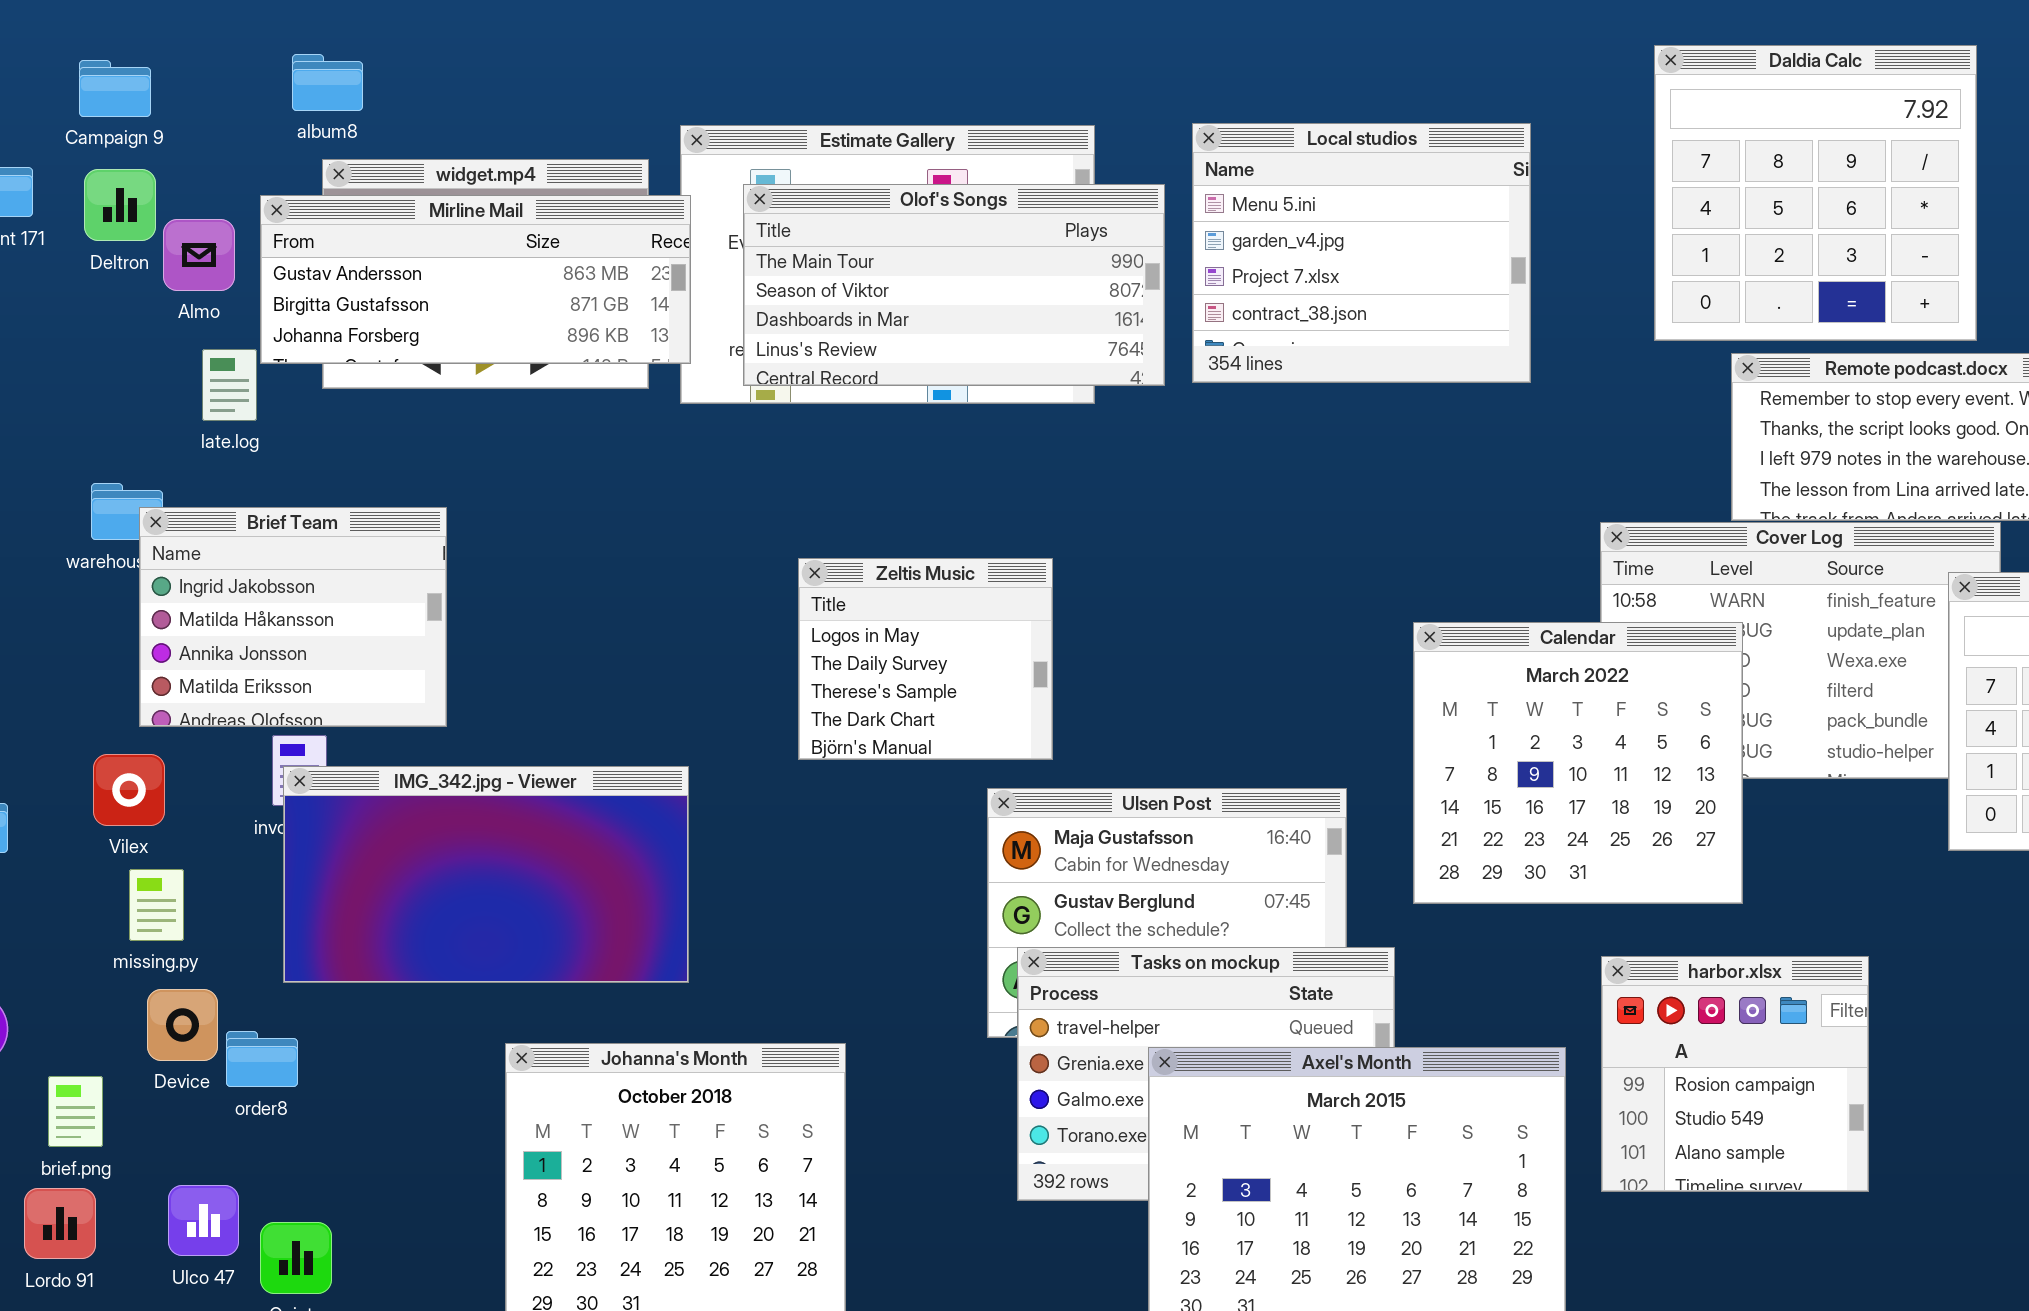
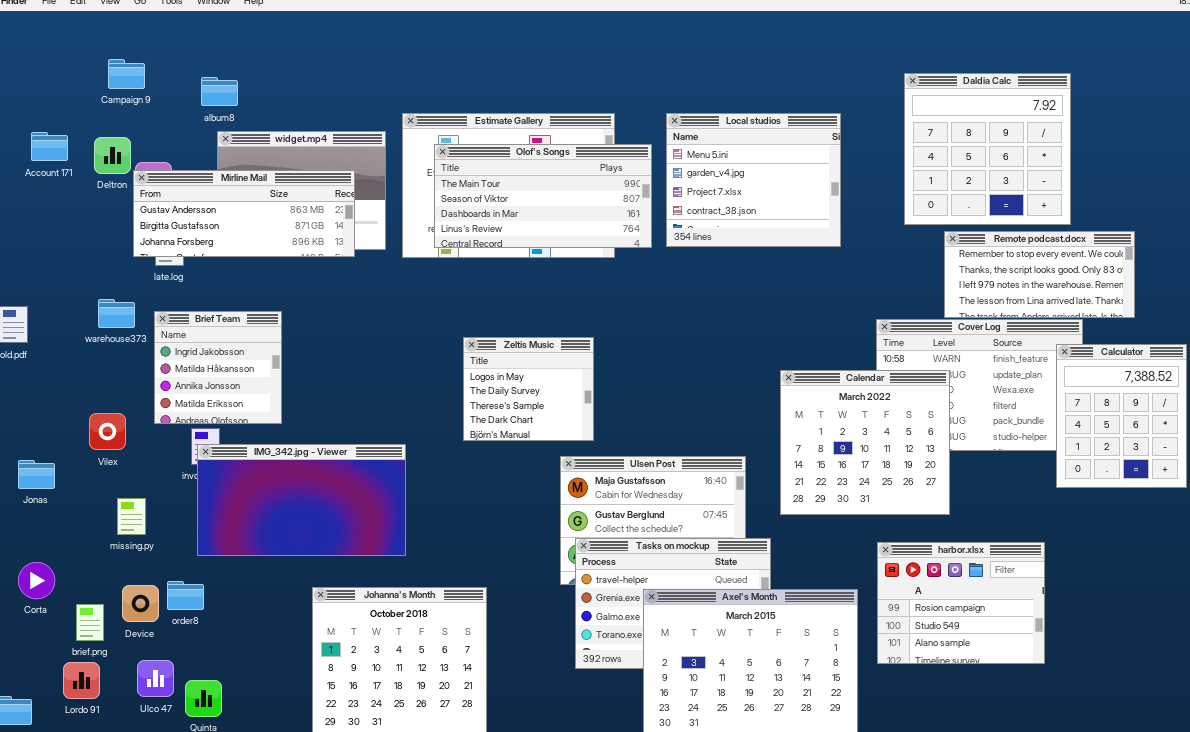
Campaign 9: [79,60,151,117] -> [108,59,145,89], moved
Mirline Mail: [260,195,691,364] -> [133,170,355,257], moved
Brief Team: [139,507,447,727] -> [154,311,282,424], resized
Vilex: [93,754,165,826] -> [89,413,126,450], moved
harbor.xlsx: [1601,956,1869,1192] -> [877,542,1045,664], resized
Device: [147,989,218,1061] -> [122,585,159,622], moved

